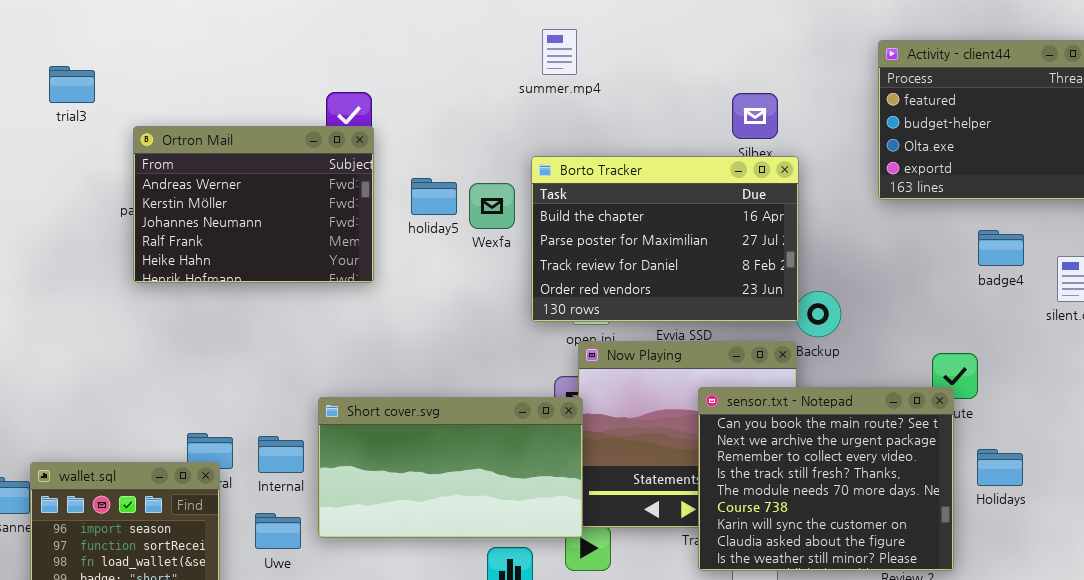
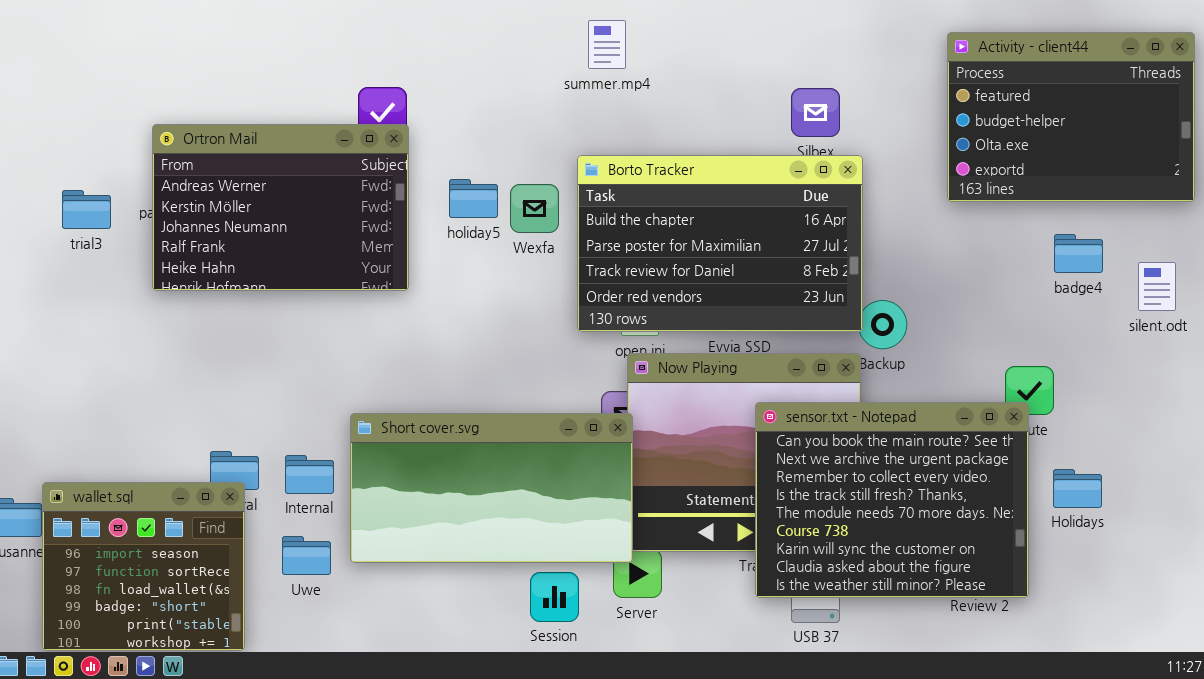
trial3: [49,66,95,103] -> [62,190,111,229], moved

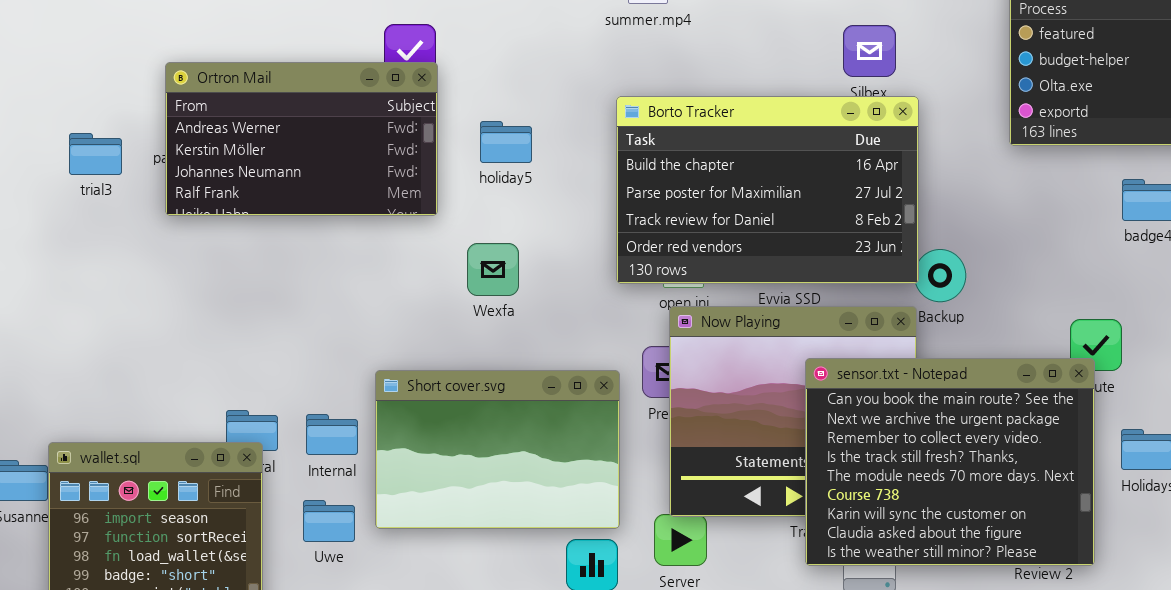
Ortron Mail: [152,124,409,291] -> [165,62,438,216], resized
Wexfa: [510,184,559,233] -> [467,243,519,296], moved
Short cover.svg: [350,413,633,563] -> [375,370,620,529], resized

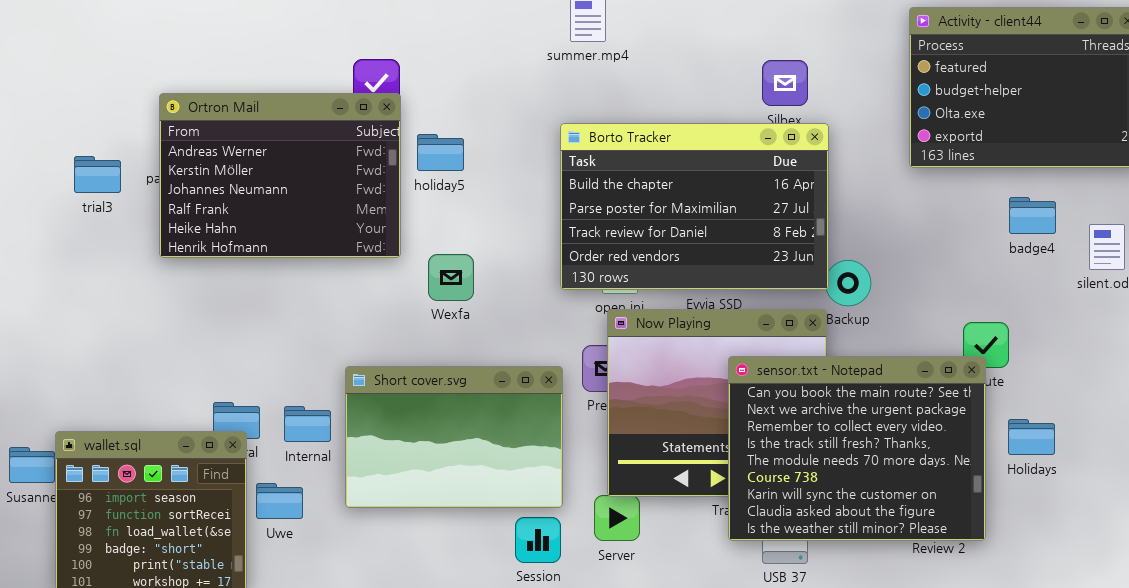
Ortron Mail: [165,62,438,216] -> [159,93,401,258], resized
holiday5: [480,121,532,163] -> [417,134,464,171], moved
Uwe: [303,500,355,542] -> [256,483,303,519], moved

